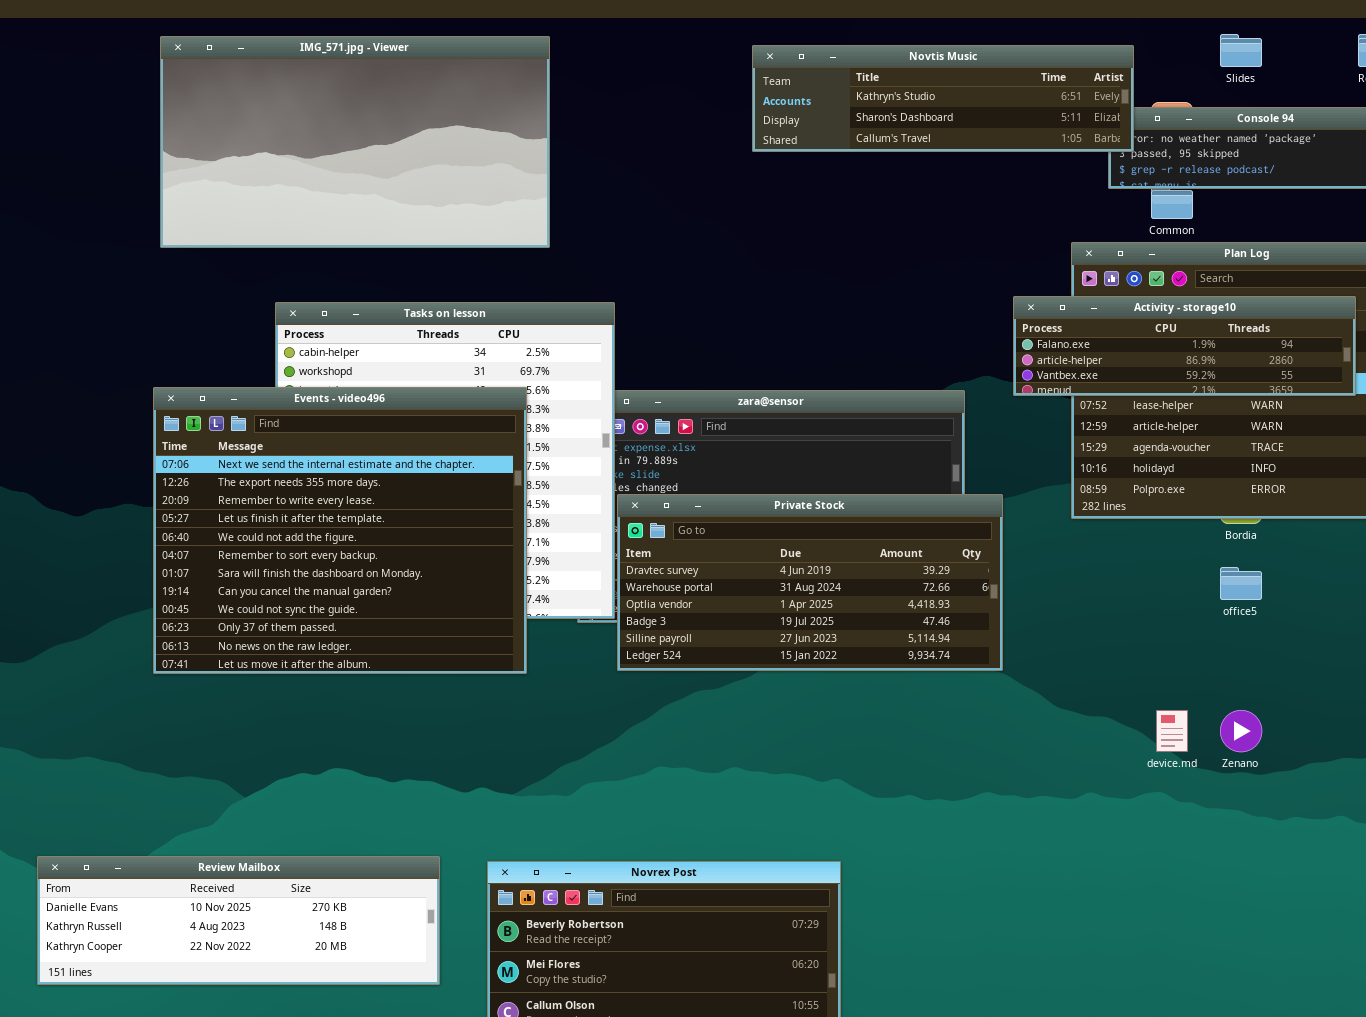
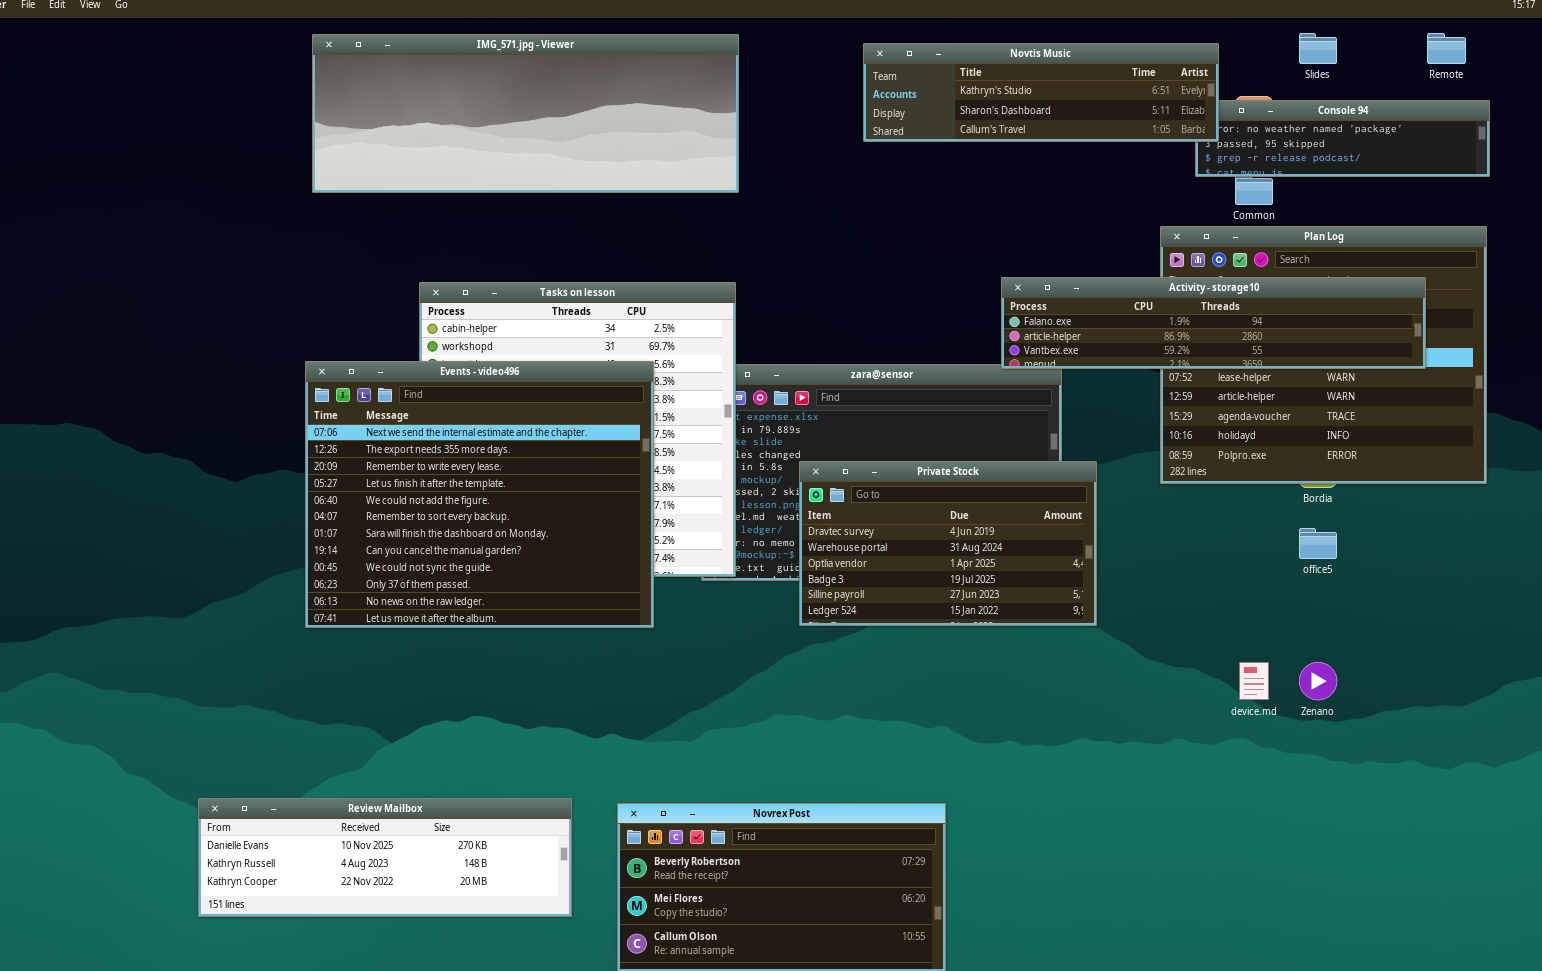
IMG_571.jpg - Viewer: [160,36,550,248] -> [312,34,739,193], resized
Activity - storage10: [1013,296,1356,396] -> [1001,277,1426,369], resized
Private Stock: [617,494,1003,671] -> [799,461,1097,626], resized

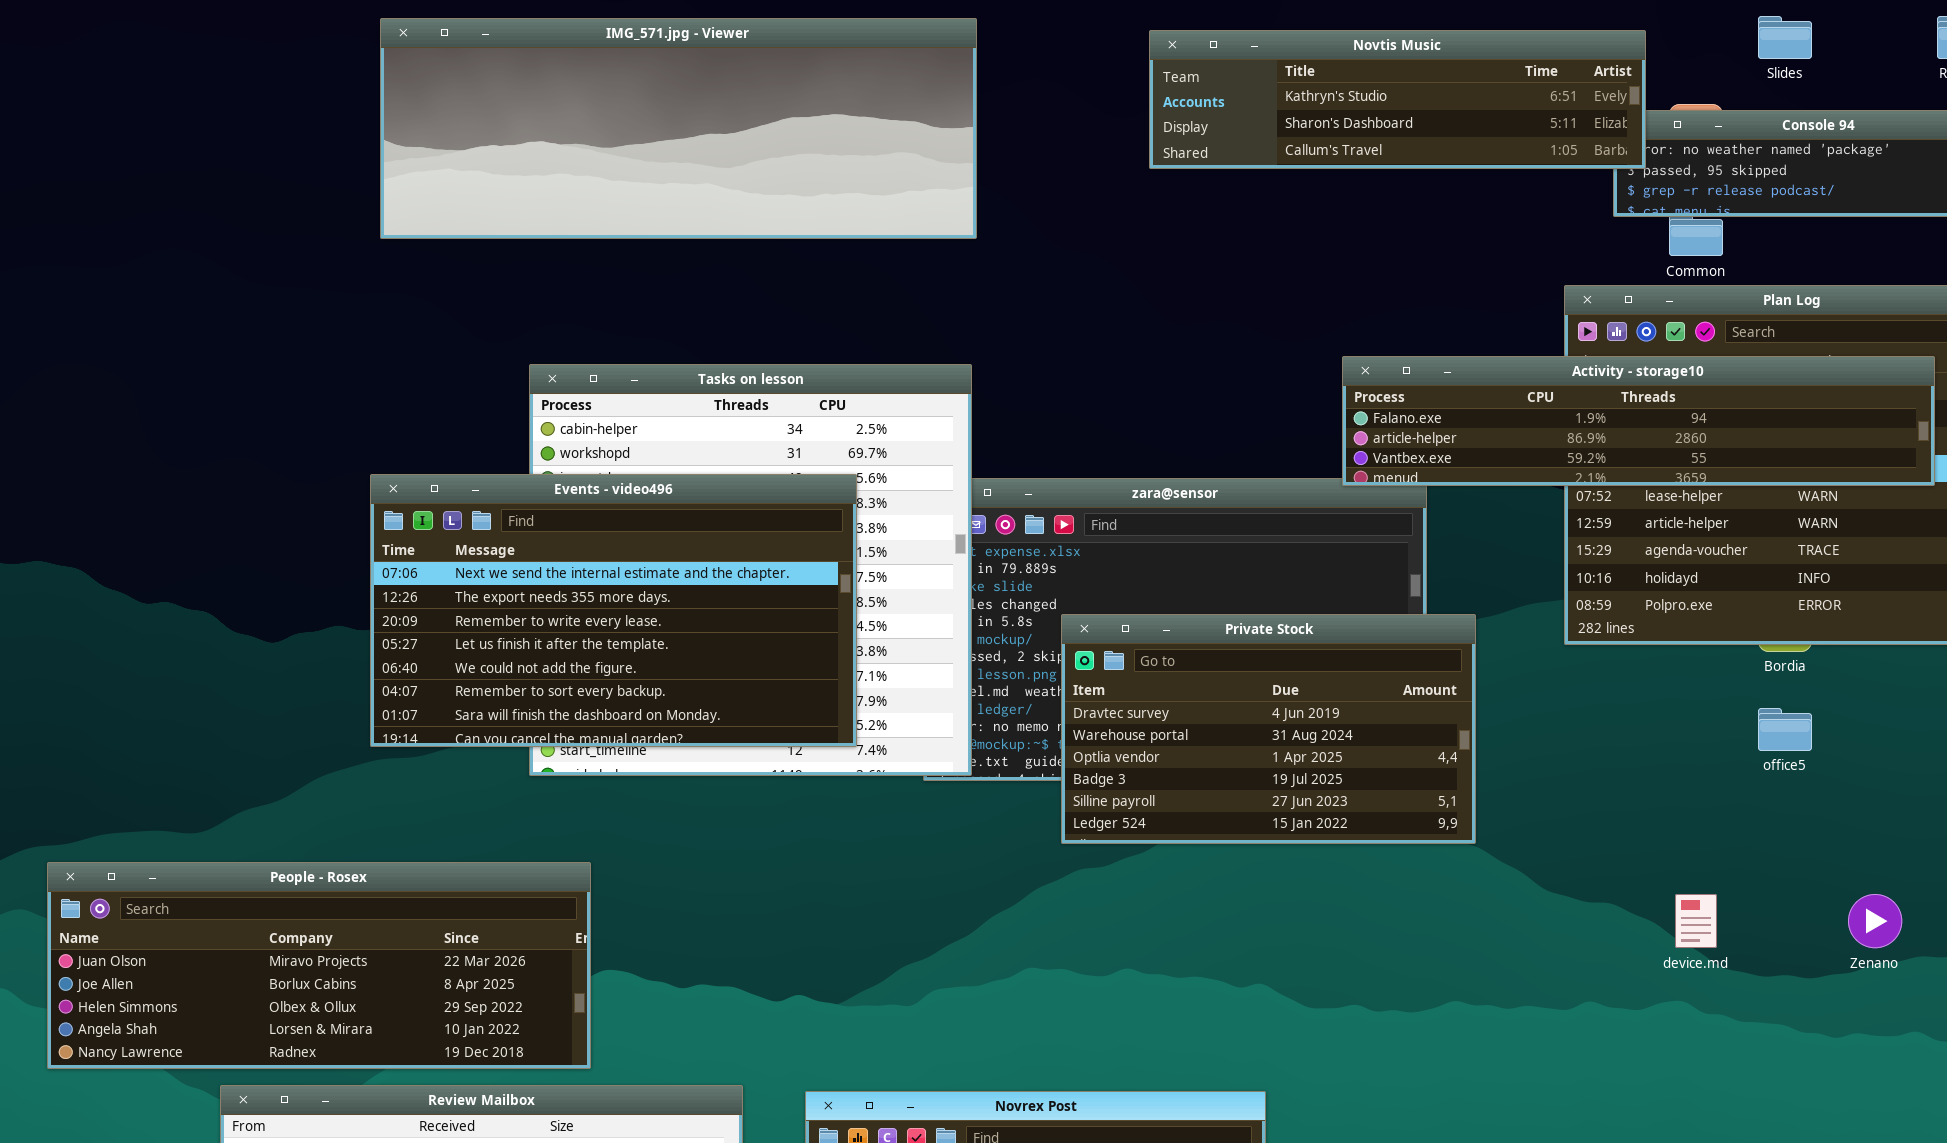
Events - video496: [305,361,654,628] -> [370,474,857,747], resized
People - Rosex: none -> [47,862,591,1069], opened
Zenano: [1299,662,1337,700] -> [1848,894,1902,948], moved

